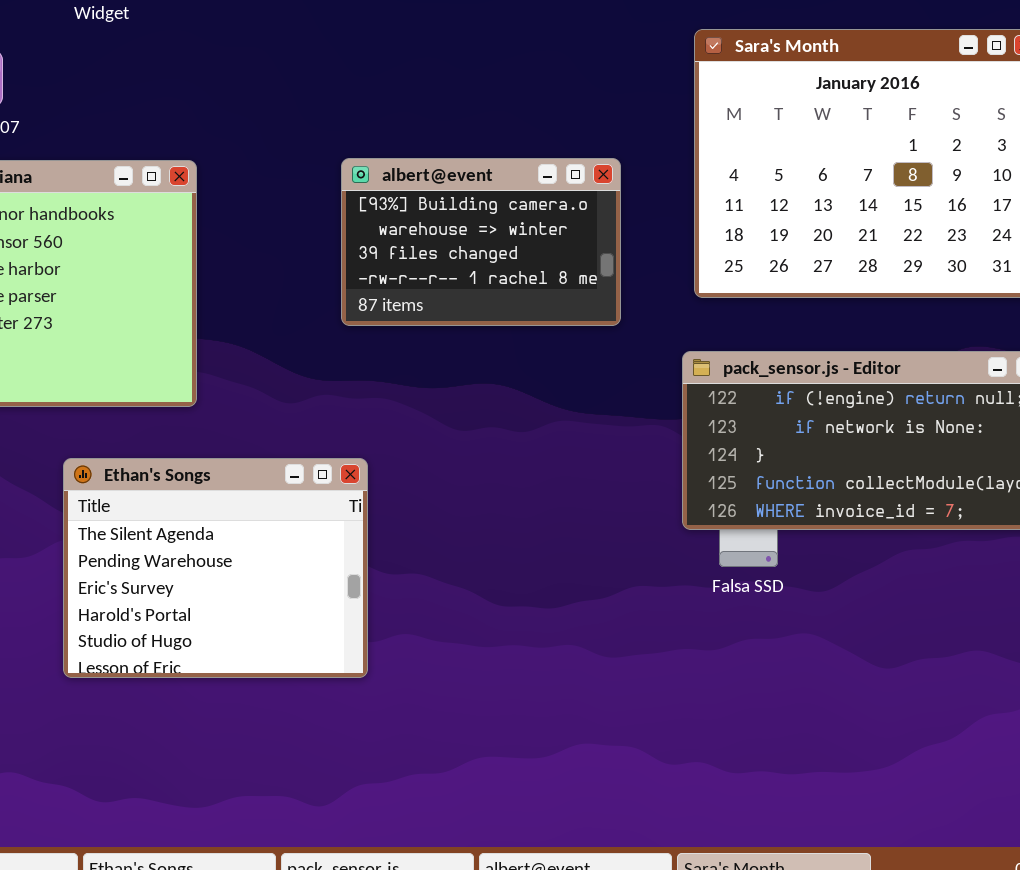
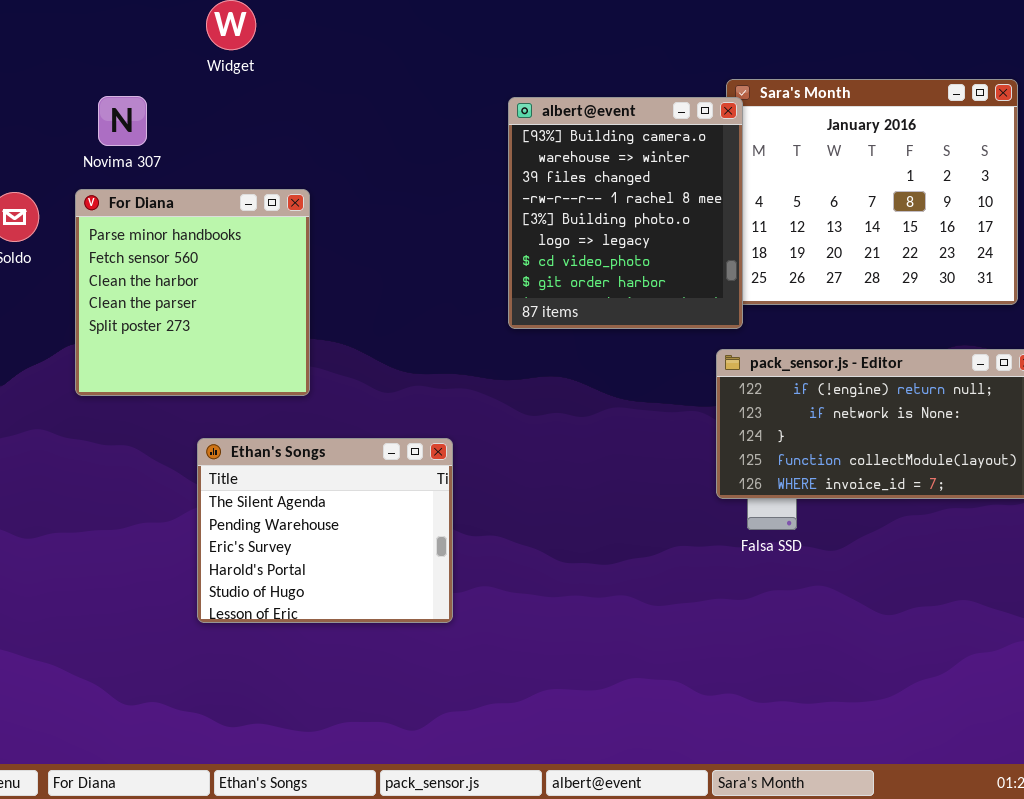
albert@event: [341,158,621,326] -> [508,97,743,329], moved, resized

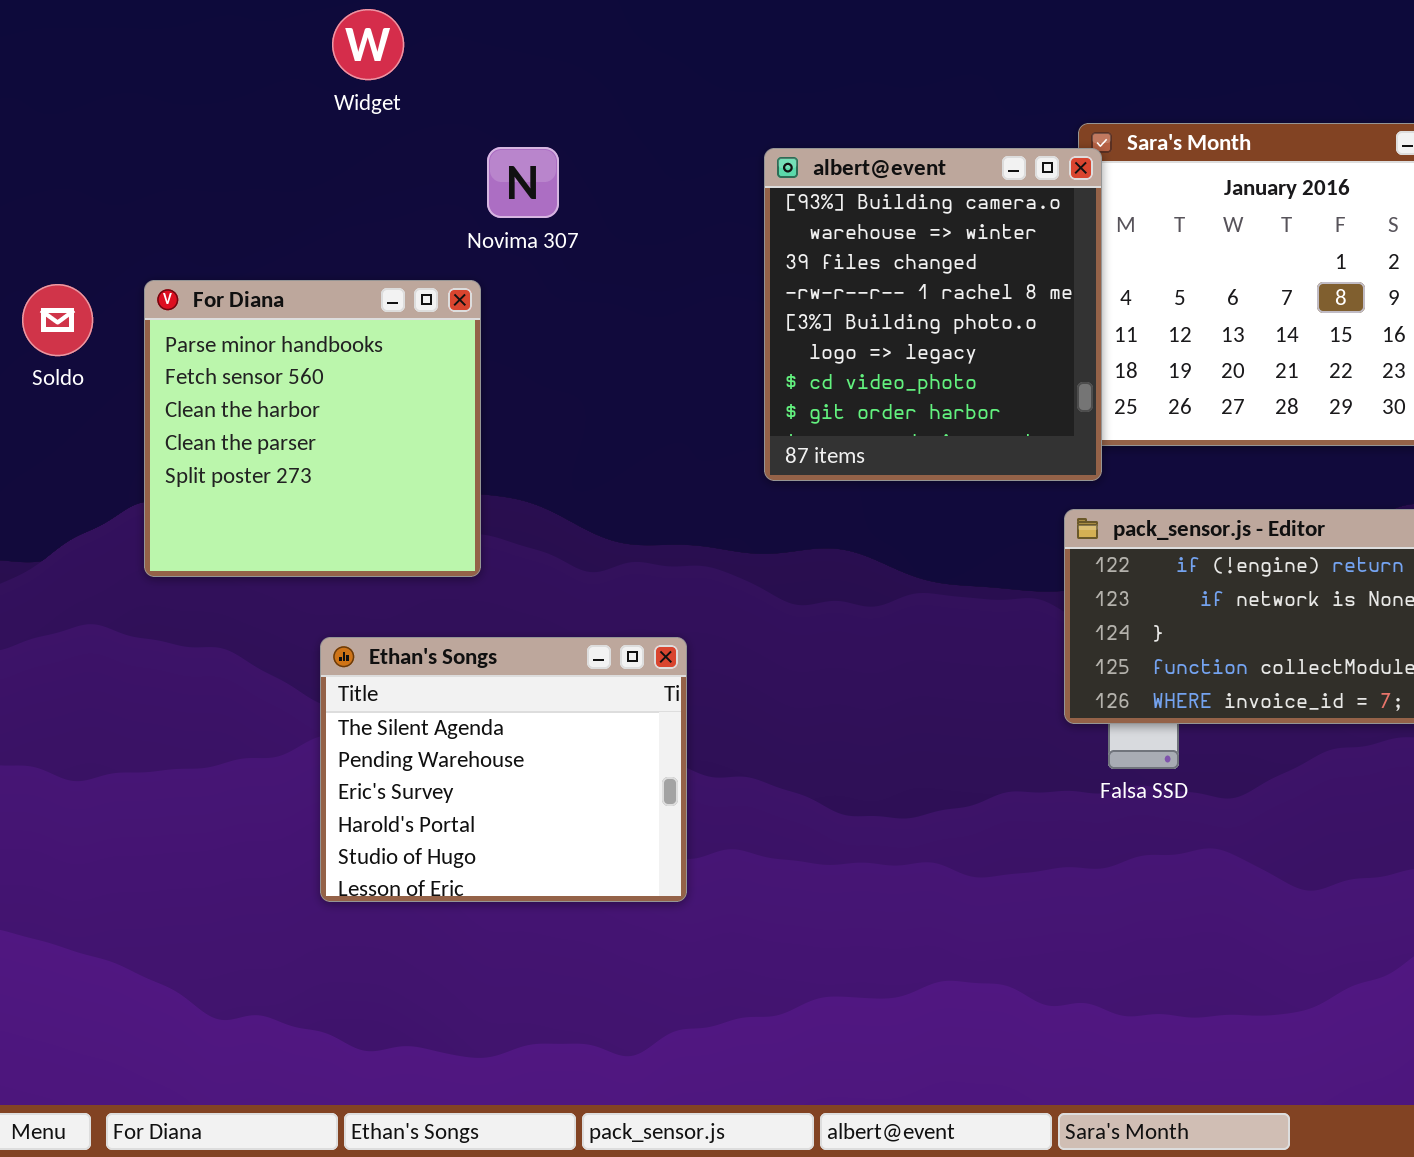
Novima 307: [98,96,147,146] -> [487,147,559,218], moved

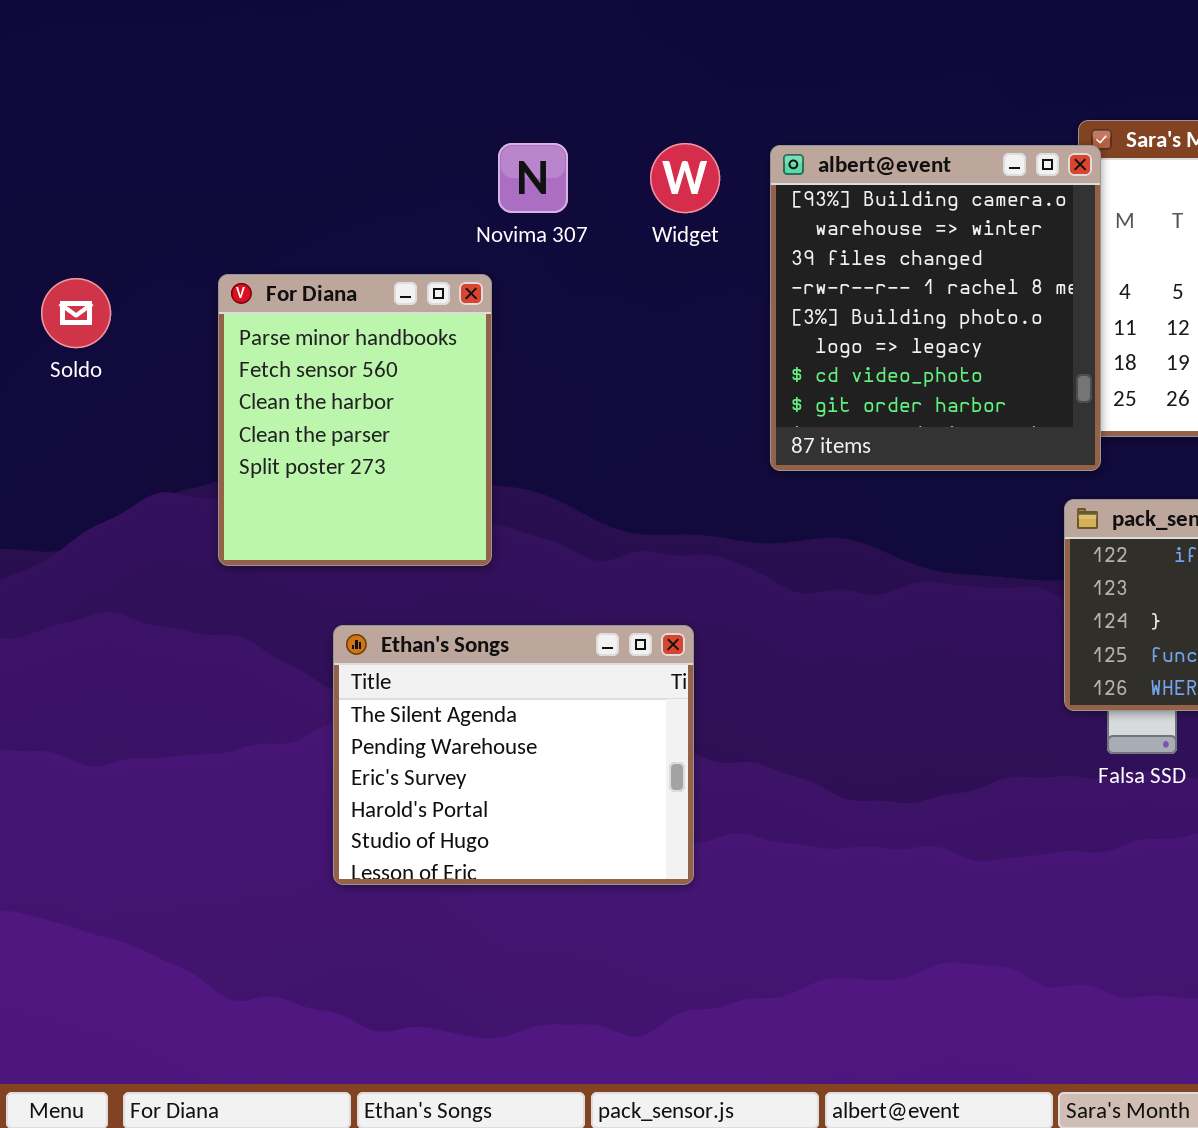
Widget: [332,9,404,80] -> [650,143,720,213], moved
For Diana: [144,280,481,577] -> [218,274,492,566], resized

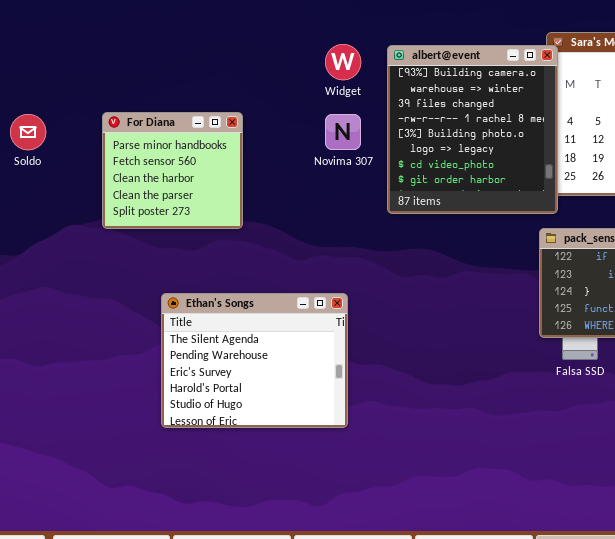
Novima 307: [498,143,568,213] -> [325,114,361,150], moved
For Diana: [218,274,492,566] -> [102,112,243,229], resized

